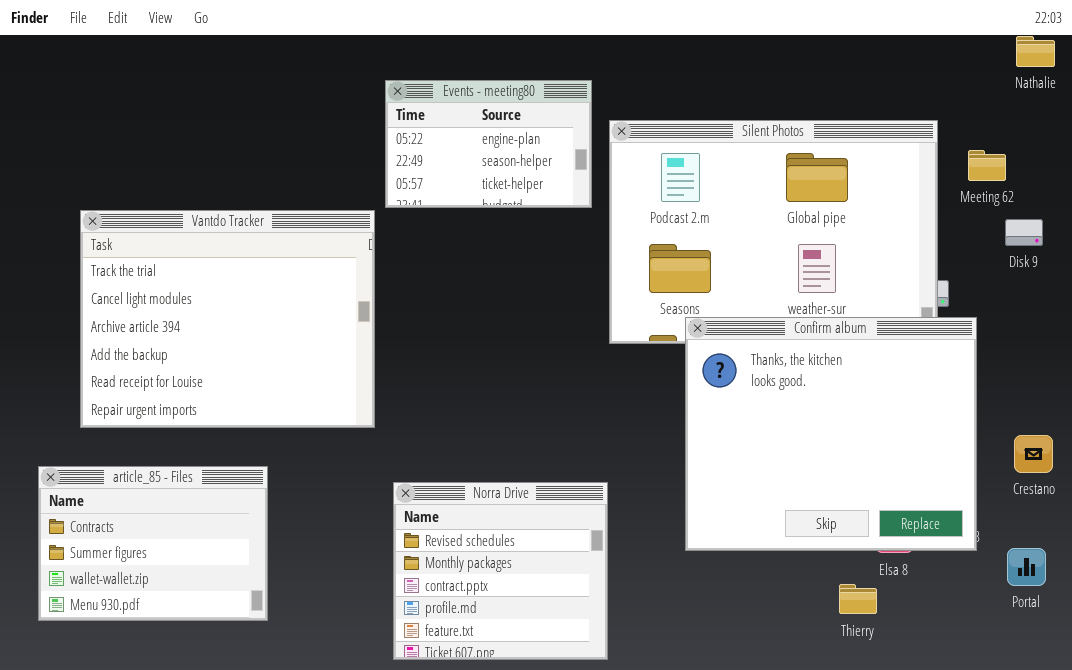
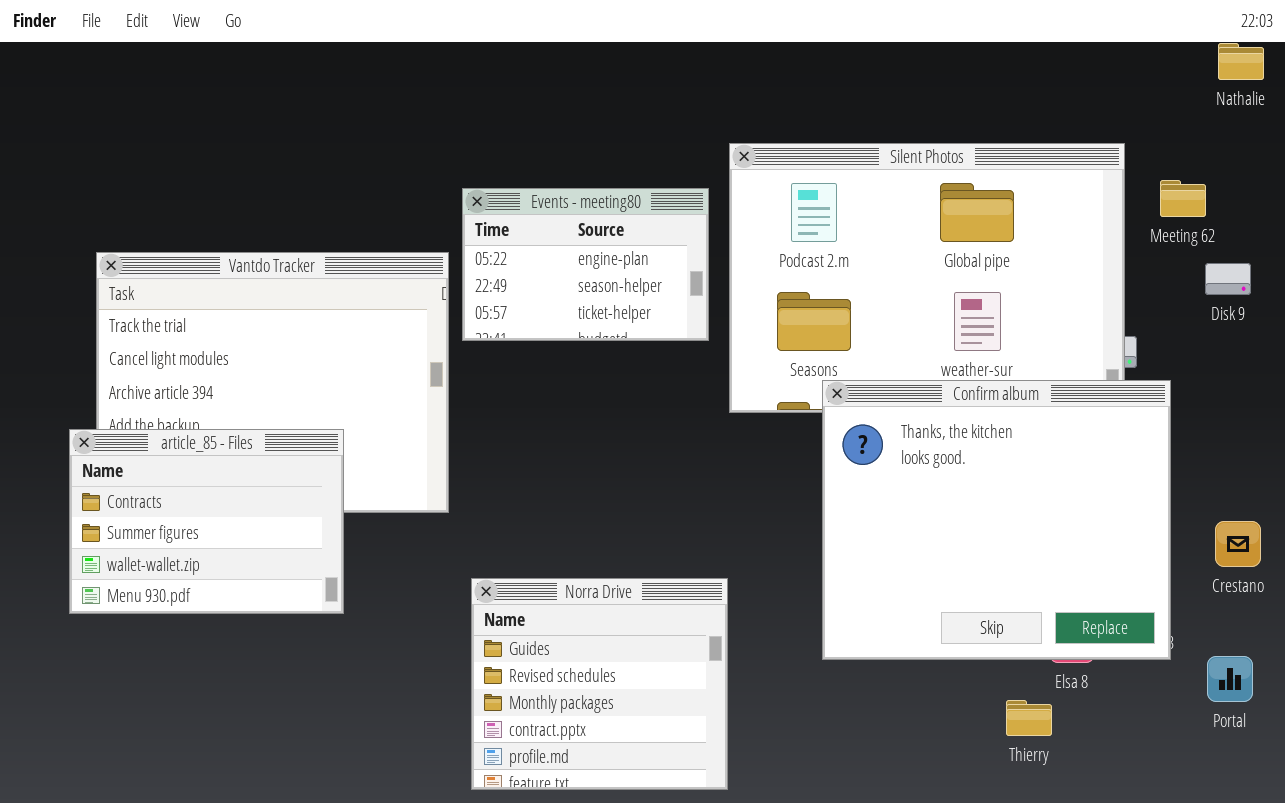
Events - meeting80: [385,80,592,208] -> [462,188,709,341], moved
article_85 - Files: [38,466,268,621] -> [69,429,344,614], moved
Norra Drive: [393,482,608,660] -> [471,578,728,790], scrolled up 1 row

